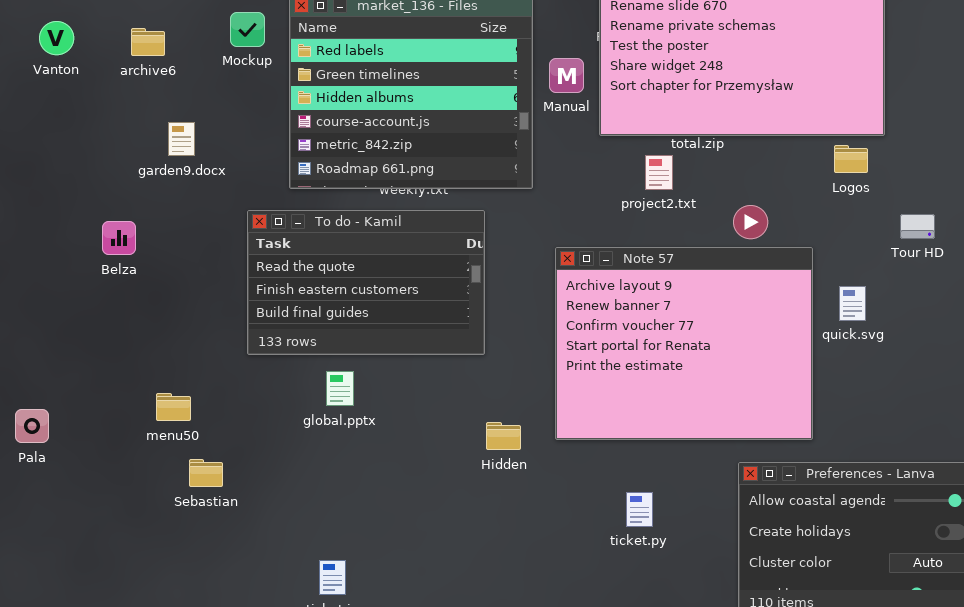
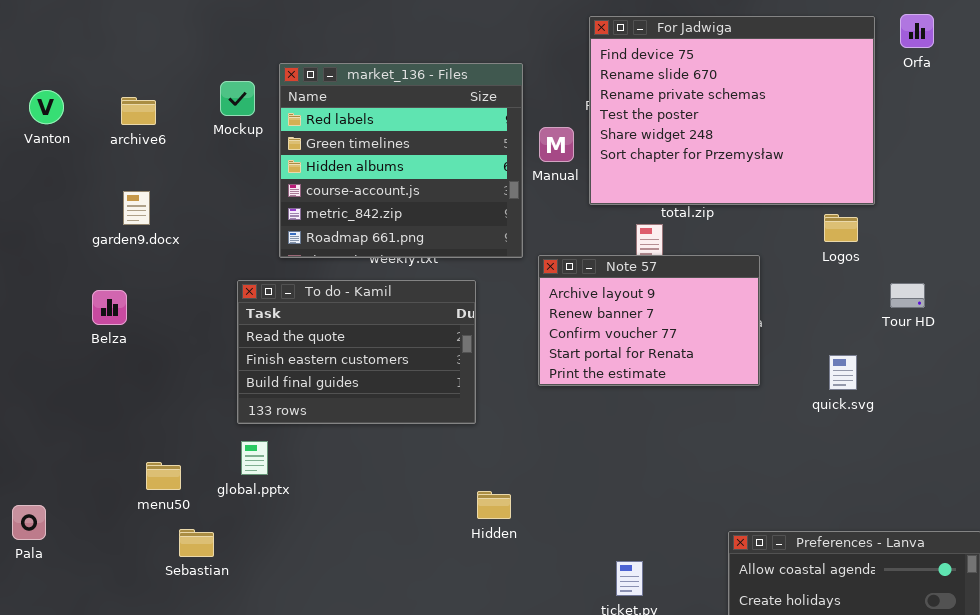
garden9.docx: [168,122,195,156] -> [123,191,150,225], moved
Note 57: [555,247,813,440] -> [538,255,760,386], moved, resized
global.pptx: [326,371,354,406] -> [241,441,268,475], moved
Pala: [15,409,49,443] -> [12,505,46,540], moved

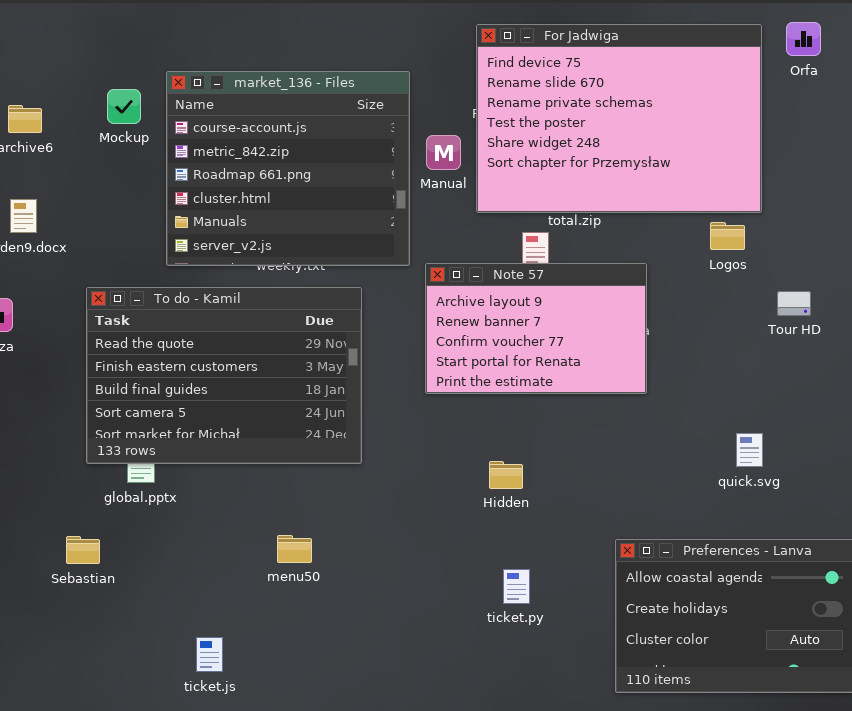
market_136 - Files: [279,63,523,258] -> [166,71,410,266], scrolled down 3 rows
To do - Kamil: [237,280,476,424] -> [86,287,362,464], resized
quick.svg: [829,355,857,390] -> [736,433,763,467], moved
menu50: [146,462,181,490] -> [277,535,312,563], moved
Hidden: [477,491,511,519] -> [489,461,523,489], moved

